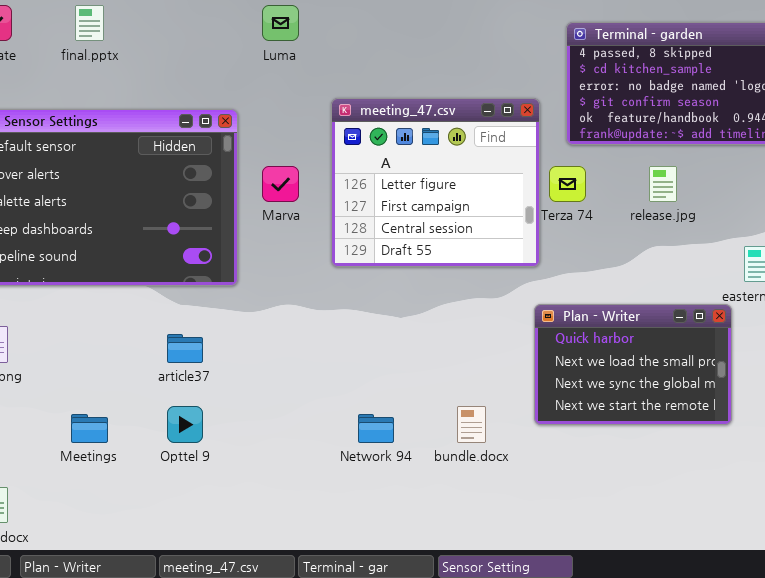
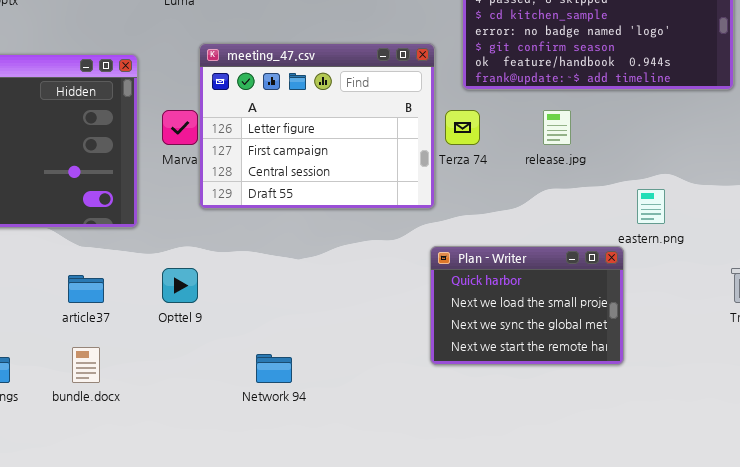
meeting_47.csv: [331,98,540,267] -> [199,43,435,209], resized
Opttel 9: [167,406,203,443] -> [162,268,198,303], moved
bundle.docx: [457,406,486,443] -> [72,347,100,383], moved

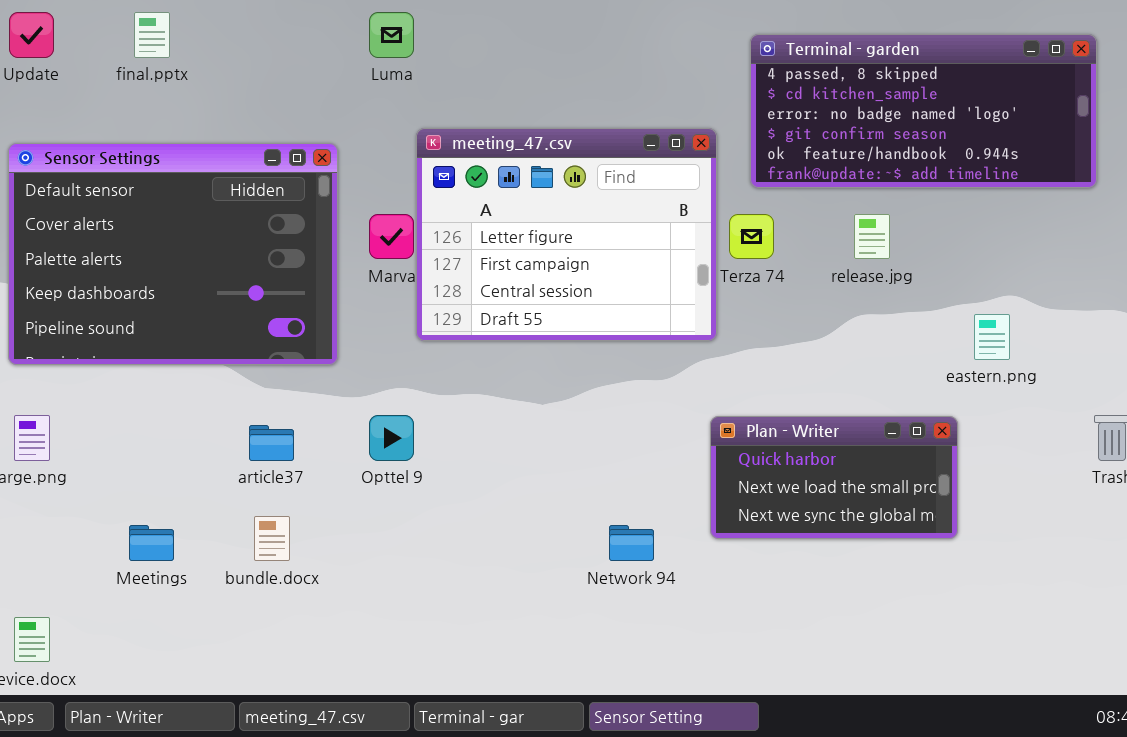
Plan - Writer: [430,246,624,365] -> [710,416,958,539], resized
Network 94: [256,354,292,383] -> [609,525,654,561], moved

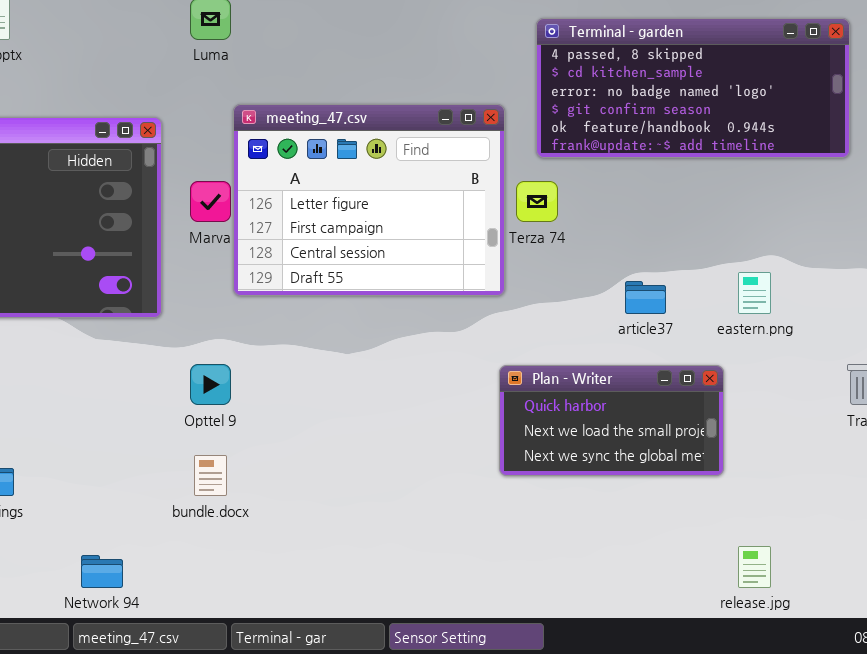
release.jpg: [854,214,890,259] -> [738,546,771,588], moved
article37: [249,425,294,461] -> [625,281,666,314], moved
bundle.docx: [254,516,290,561] -> [194,455,227,496], moved
Network 94: [609,525,654,561] -> [81,555,123,588], moved

